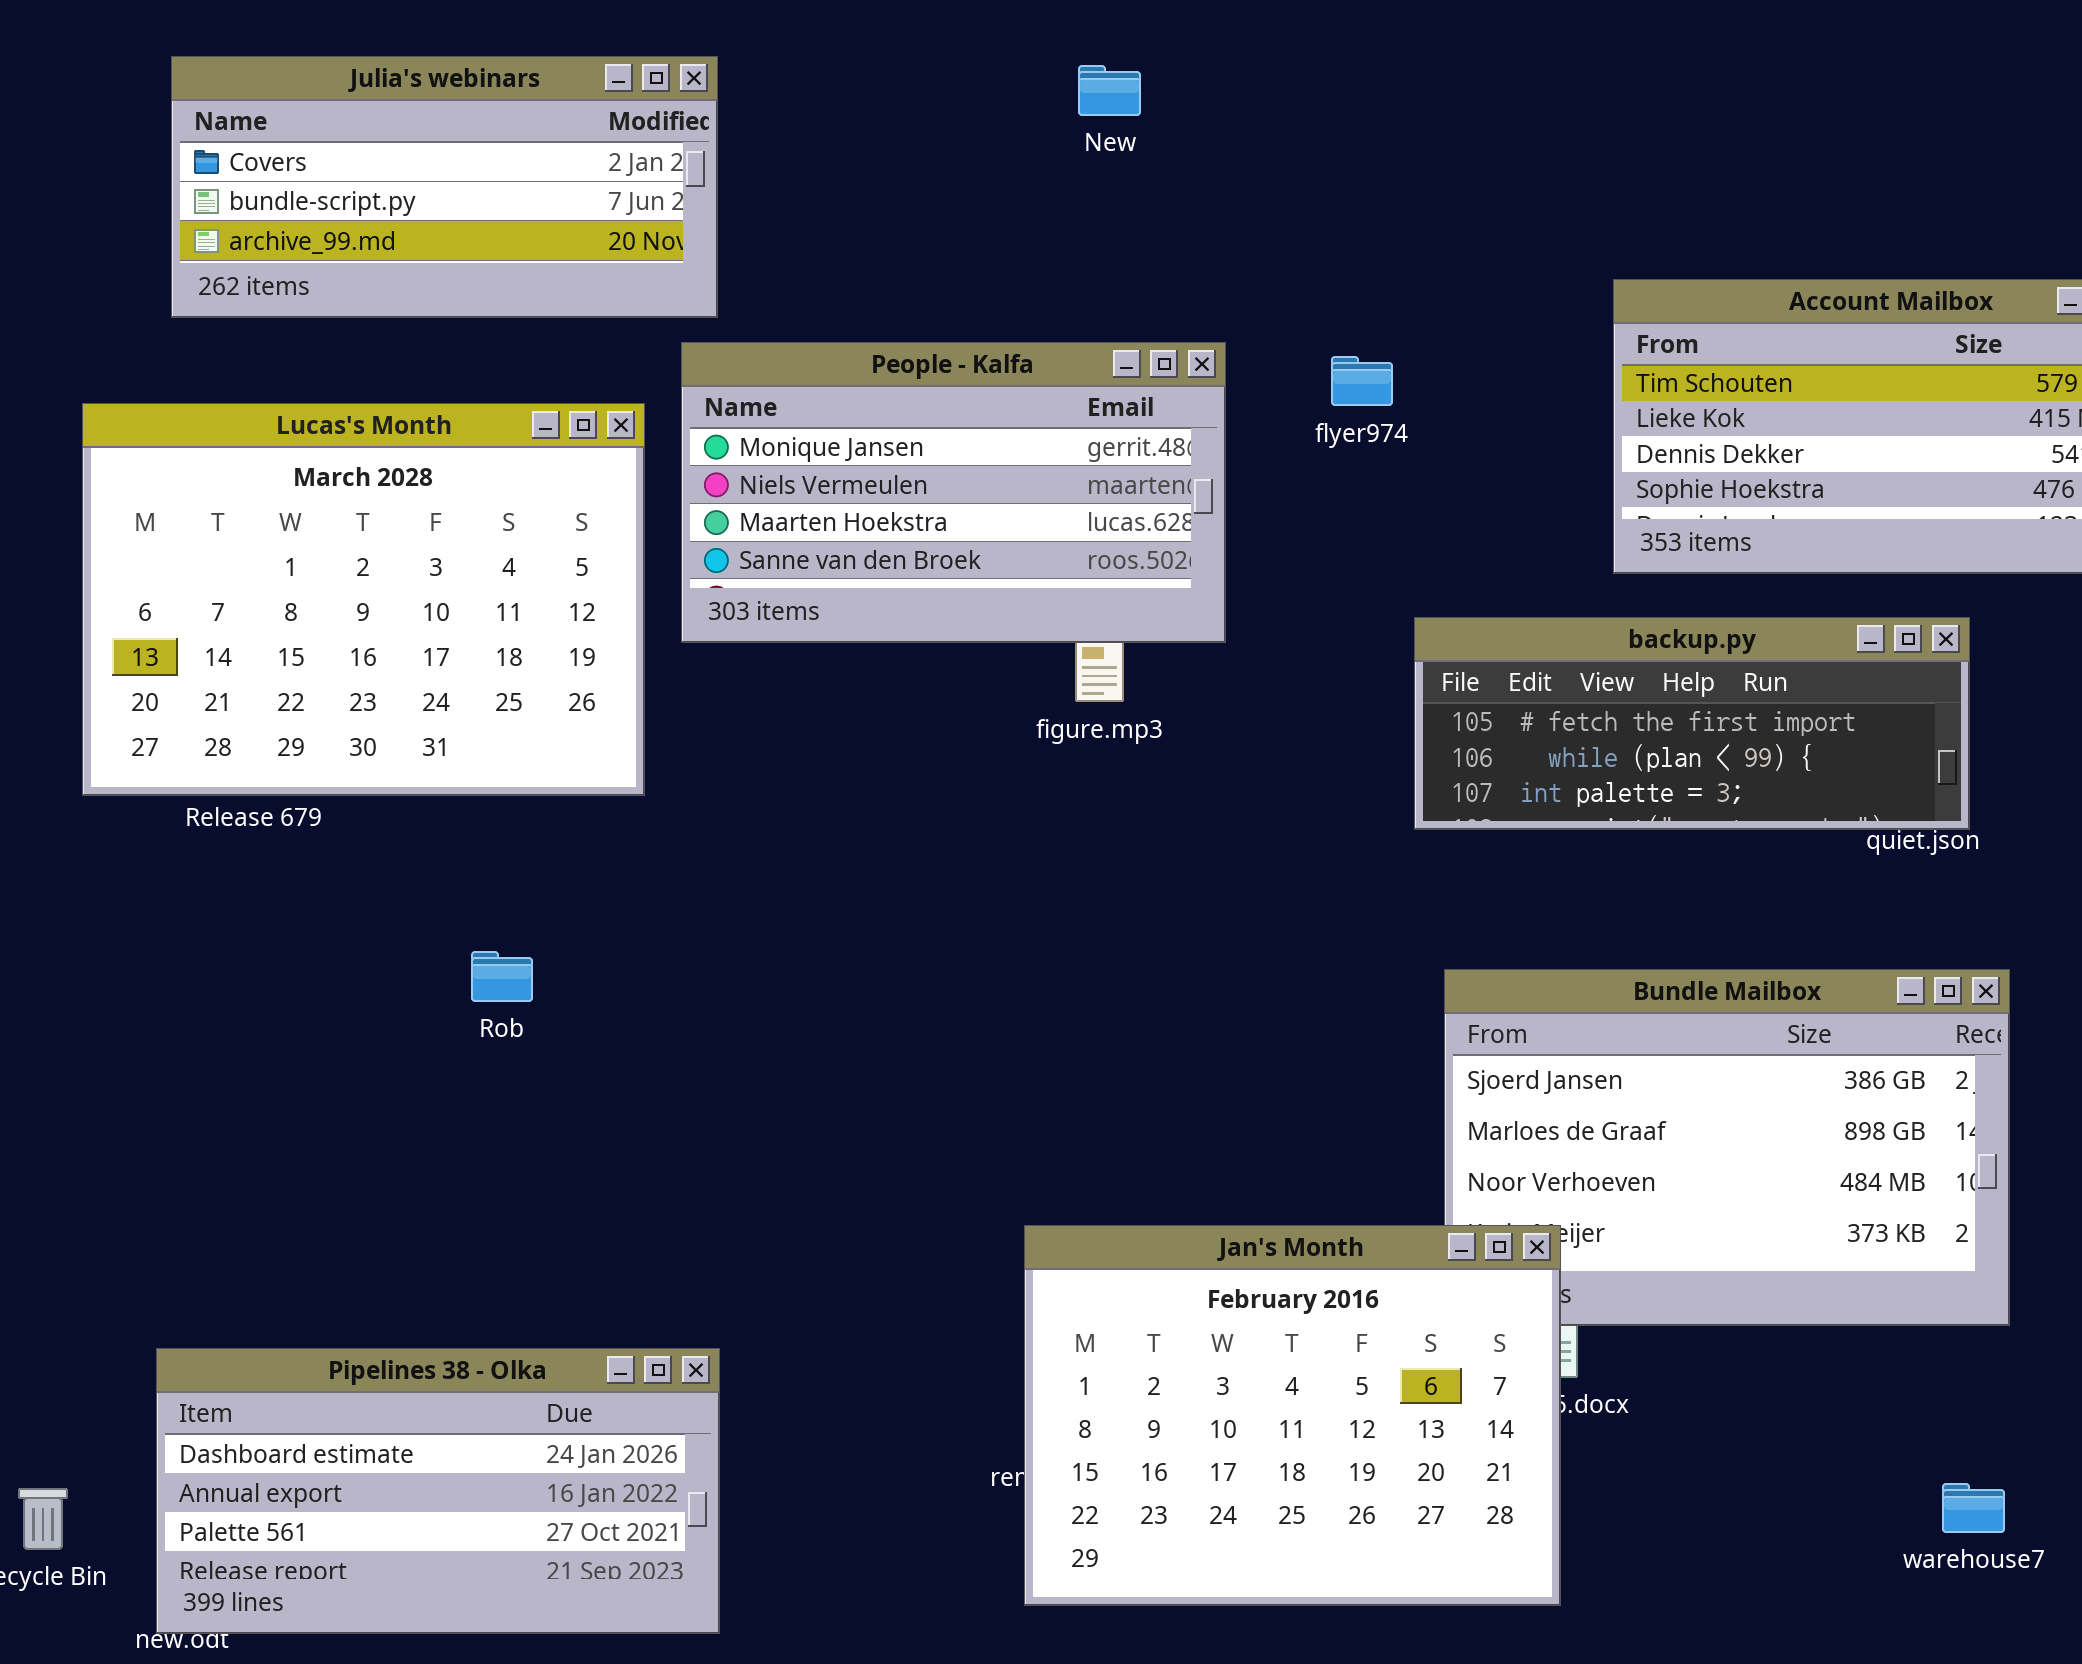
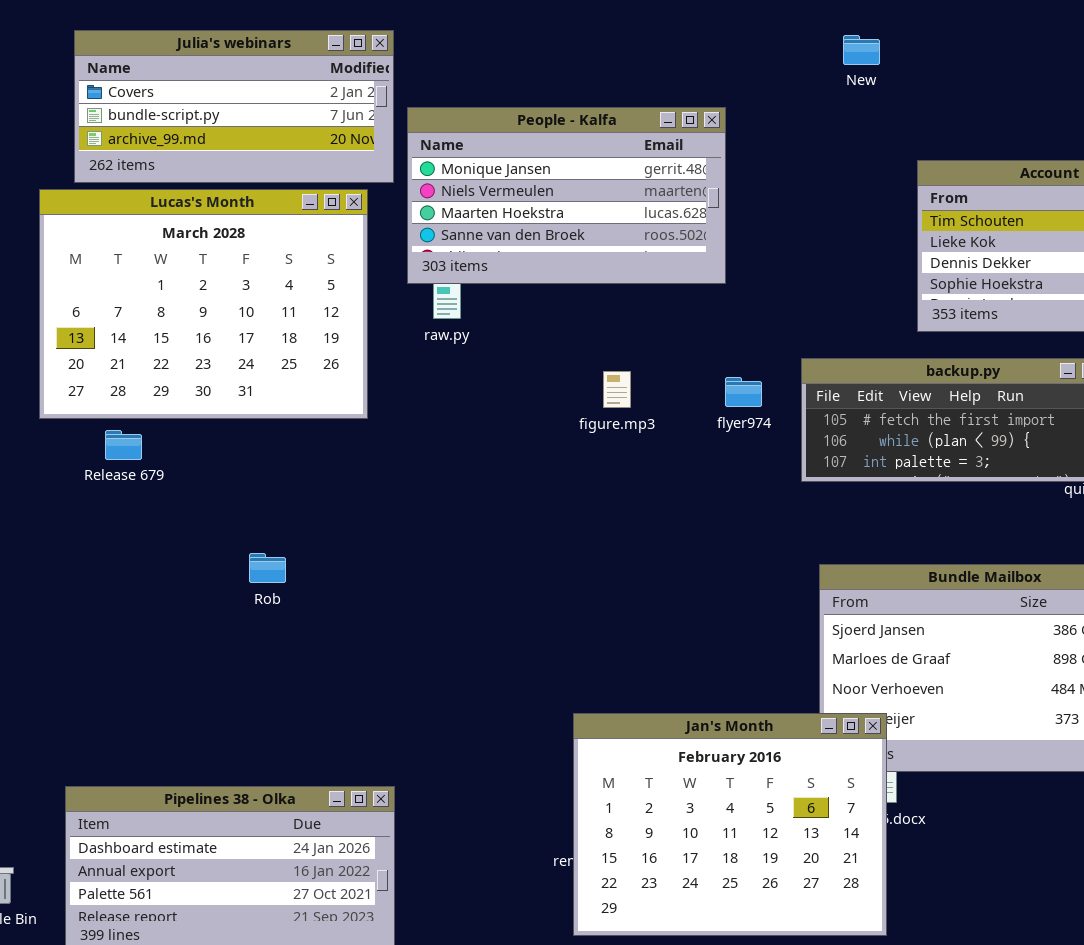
New: [1078,65,1141,116] -> [843,35,880,65], moved
People - Kalfa: [681,342,1226,643] -> [407,107,726,284], moved
flyer974: [1331,356,1393,406] -> [725,377,762,407], moved
Lucas's Month: [82,403,645,796] -> [39,189,368,419], moved

